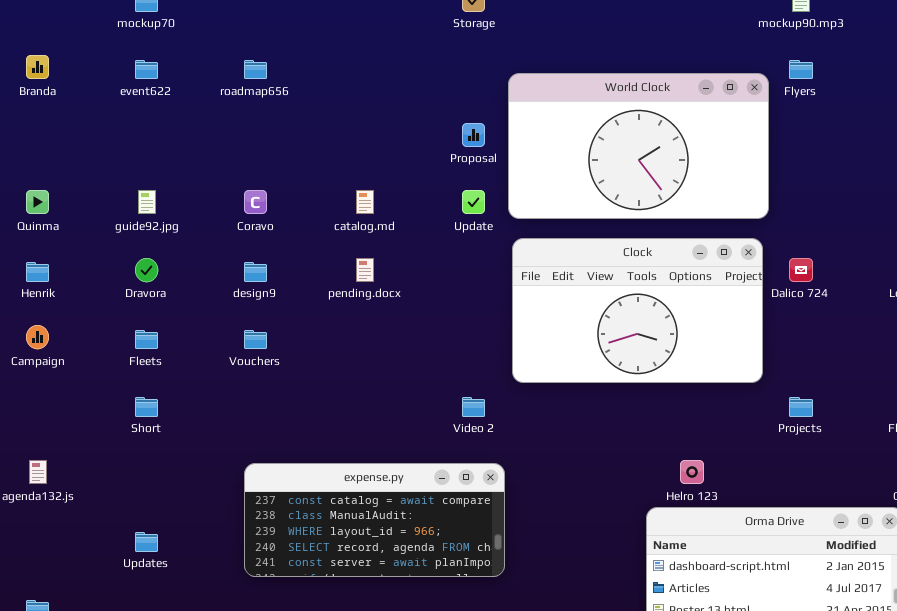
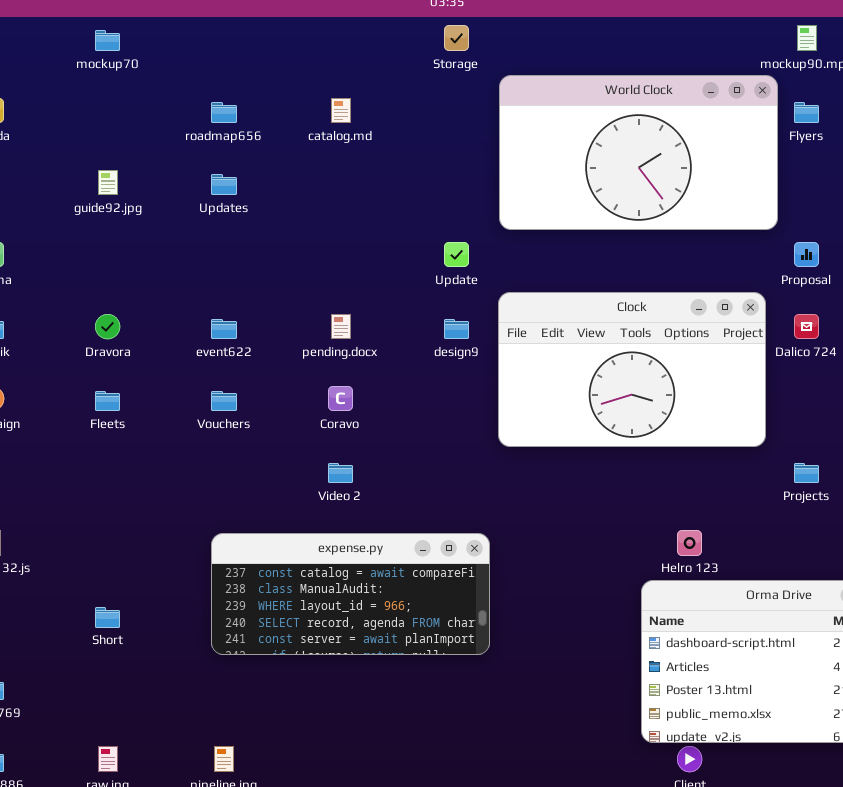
event622: [135,60,158,79] -> [211,319,237,339], moved
World Clock: [508,73,769,219] -> [499,75,778,230], moved
Proposal: [462,123,485,147] -> [794,242,819,267], moved
guide92.jpg: [138,190,156,214] -> [98,170,118,195], moved
Coravo: [244,190,267,214] -> [328,386,353,411], moved
catalog.md: [356,190,374,214] -> [331,98,351,123], moved
design9: [244,262,267,282] -> [444,319,469,339], moved
Short: [135,397,158,417] -> [95,607,120,628], moved
Video 2: [462,397,485,417] -> [328,463,353,483], moved
Updates: [135,532,158,552] -> [211,174,237,195], moved

